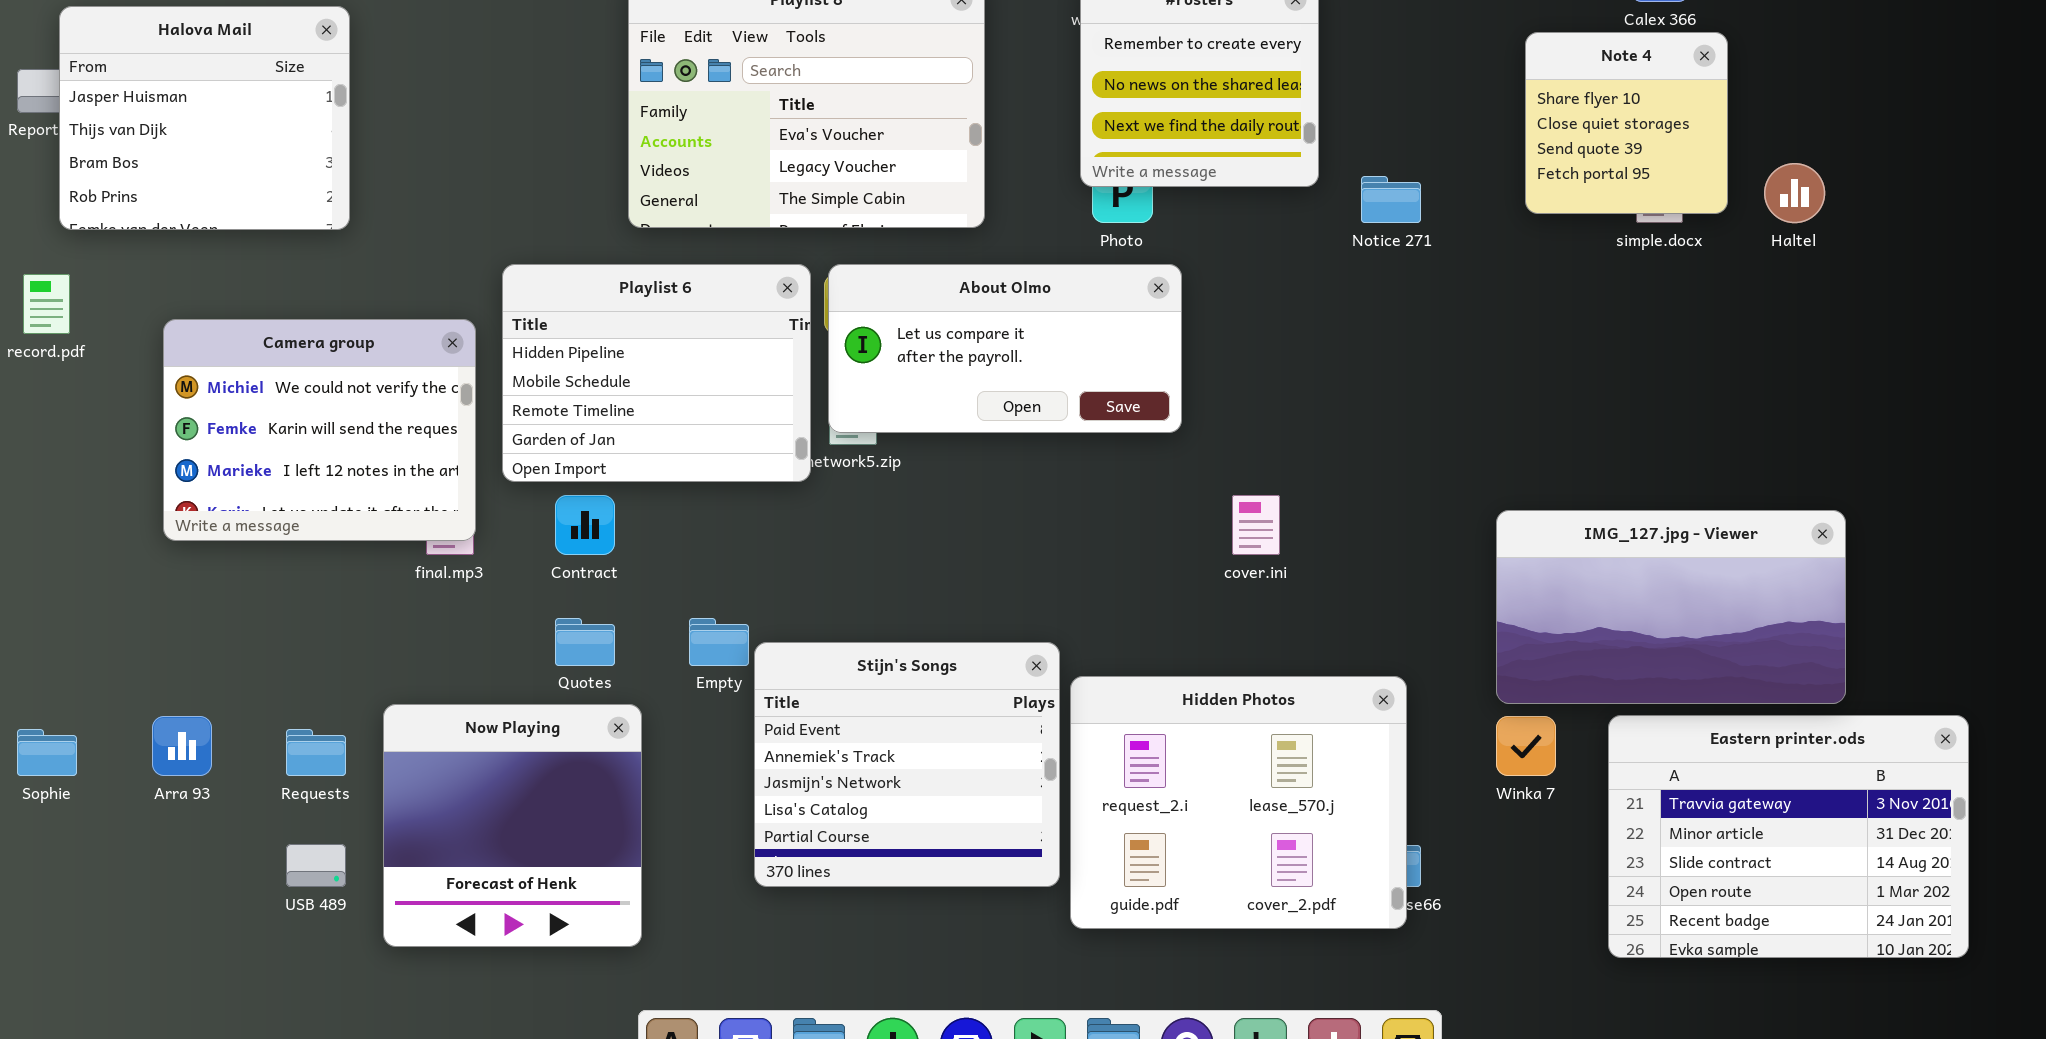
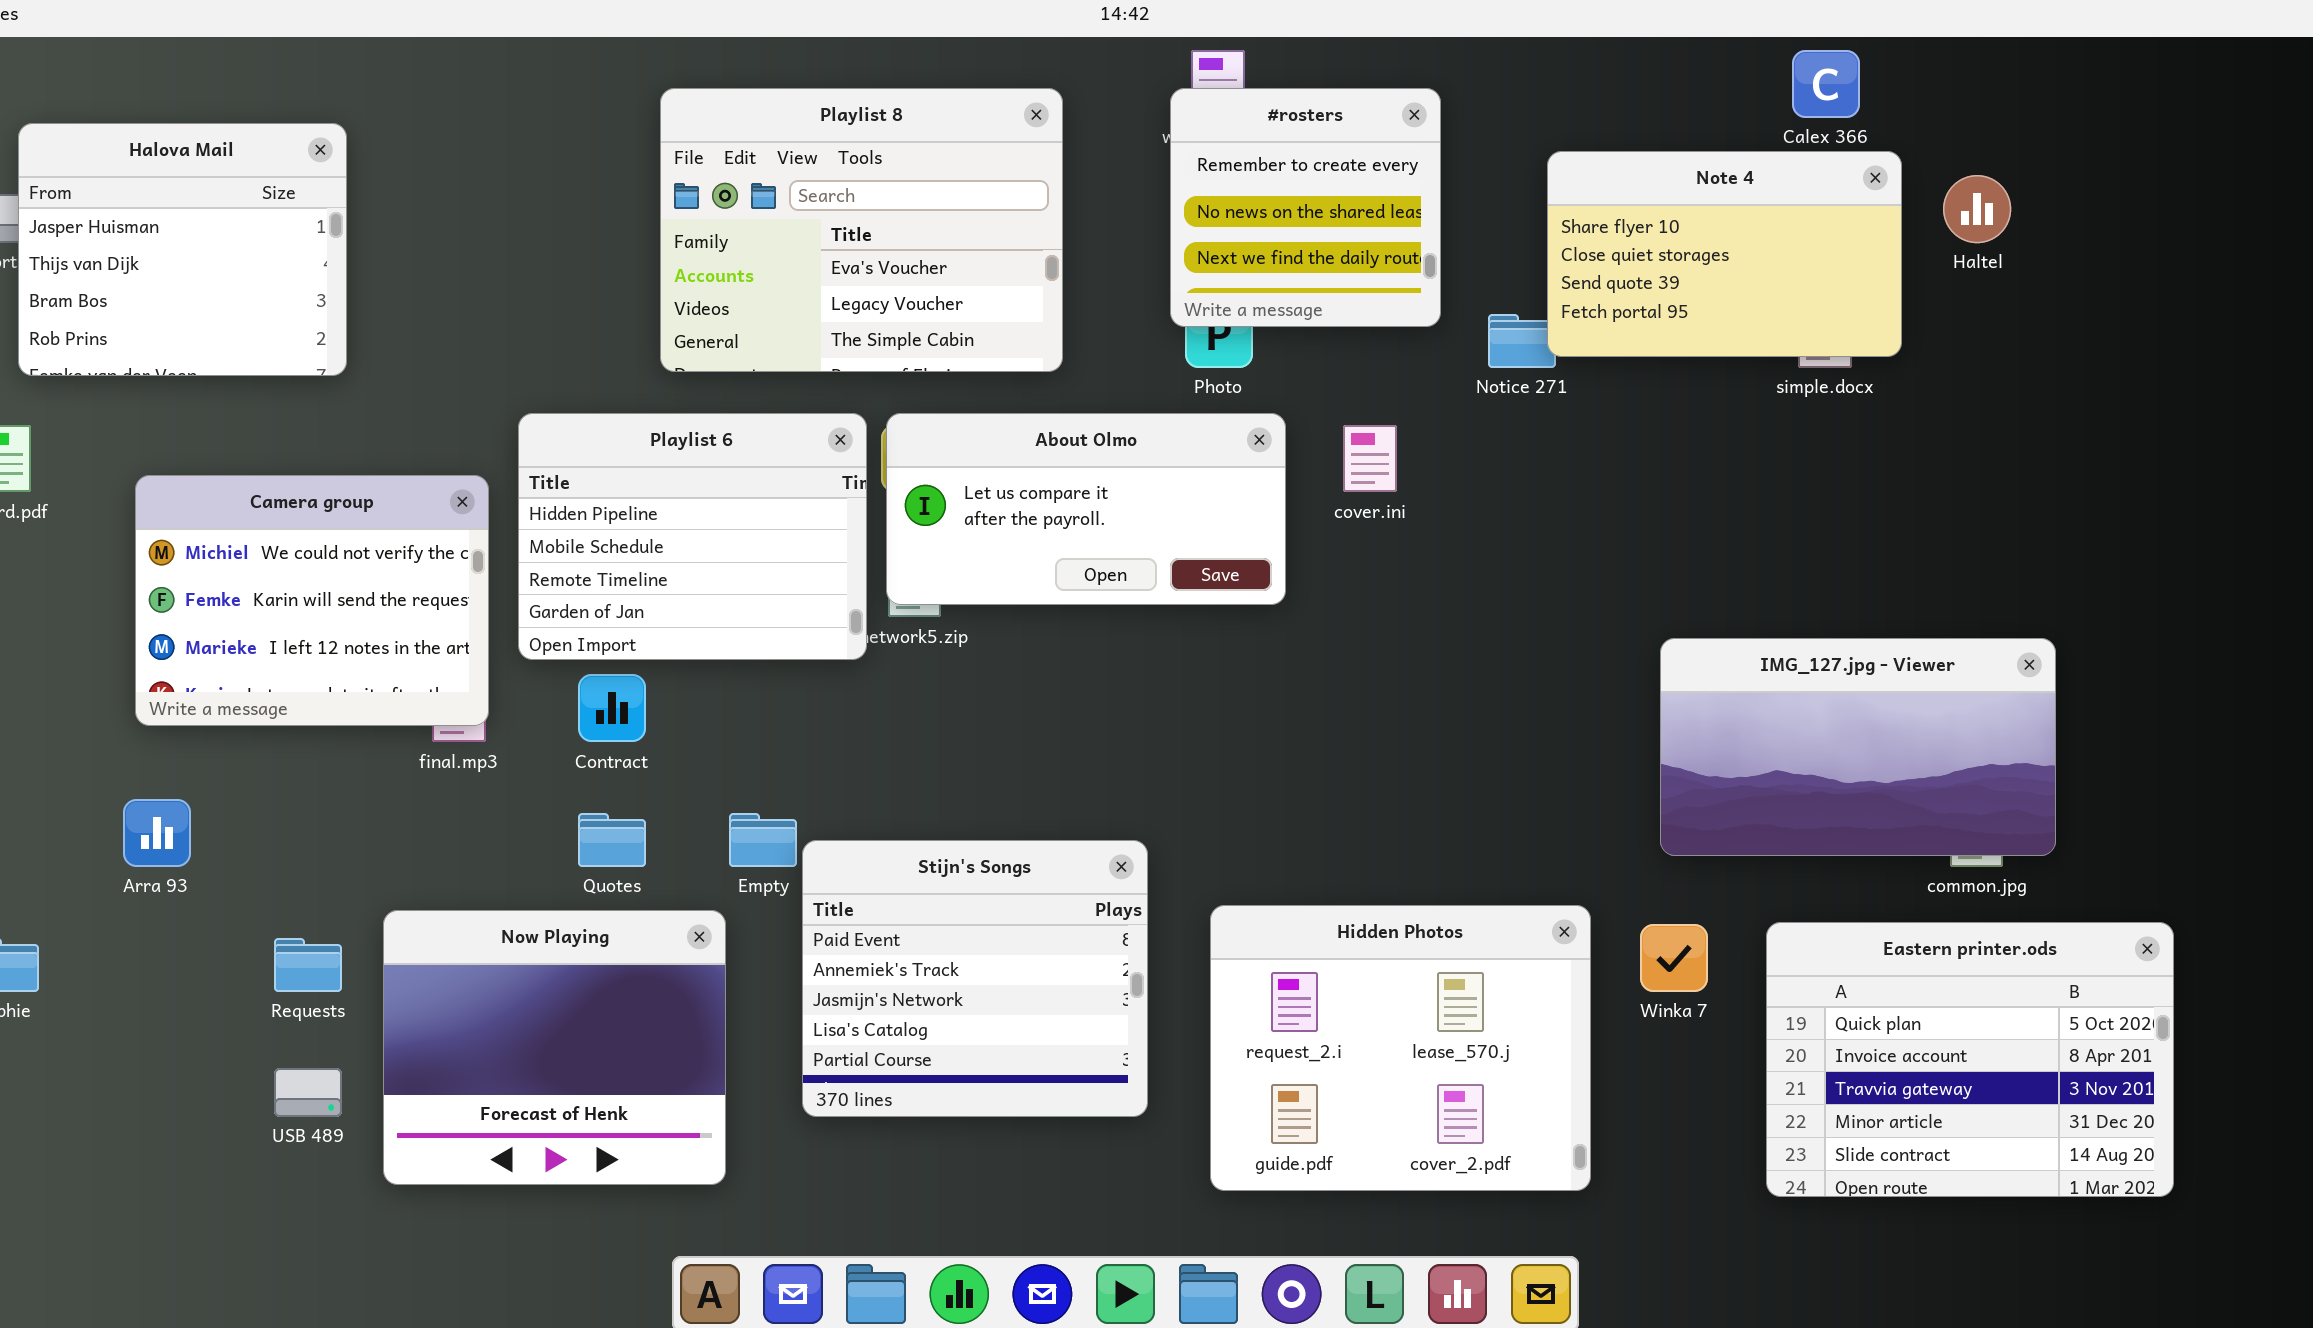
Note 4: [1525,32,1728,214] -> [1547,151,1902,357], resized
Haltel: [1764,163,1825,223] -> [1943,175,2011,243], moved
cover.ini: [1232,495,1280,555] -> [1343,425,1397,492], moved
IMG_127.jpg - Viewer: [1496,510,1846,704] -> [1660,638,2056,856], moved
Hidden Photos: [1070,676,1407,929] -> [1210,905,1591,1191], moved
Now Playing: [383,704,642,947] -> [383,910,726,1185], resized
Eastern printer.ods: [1608,715,1969,958] -> [1766,922,2174,1197], scrolled up 2 rows
Arra 93: [152,716,212,776] -> [123,799,191,867], moved

